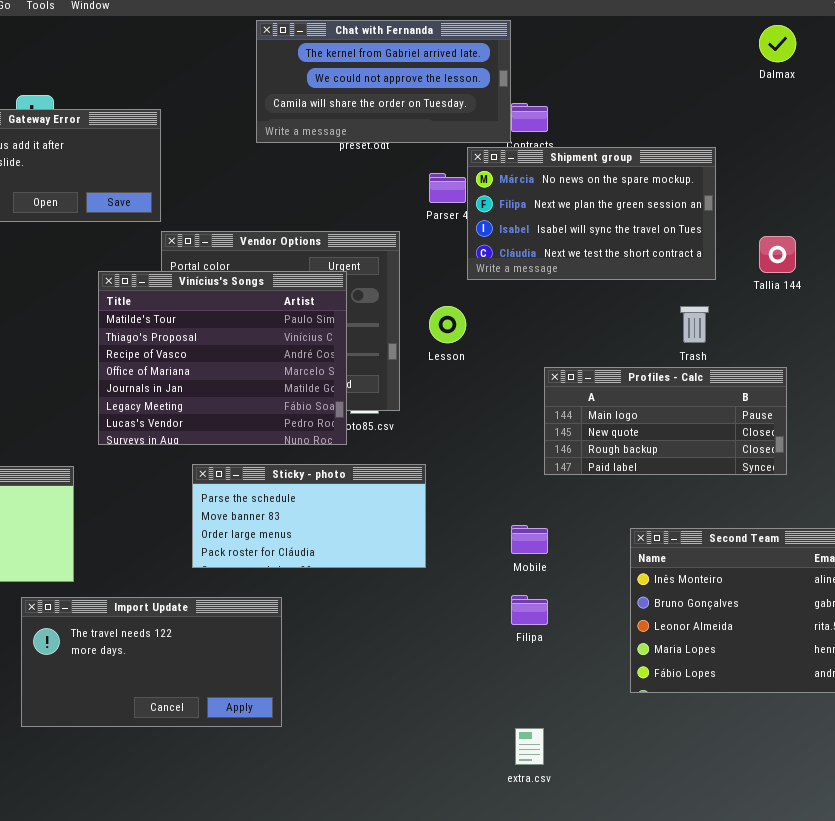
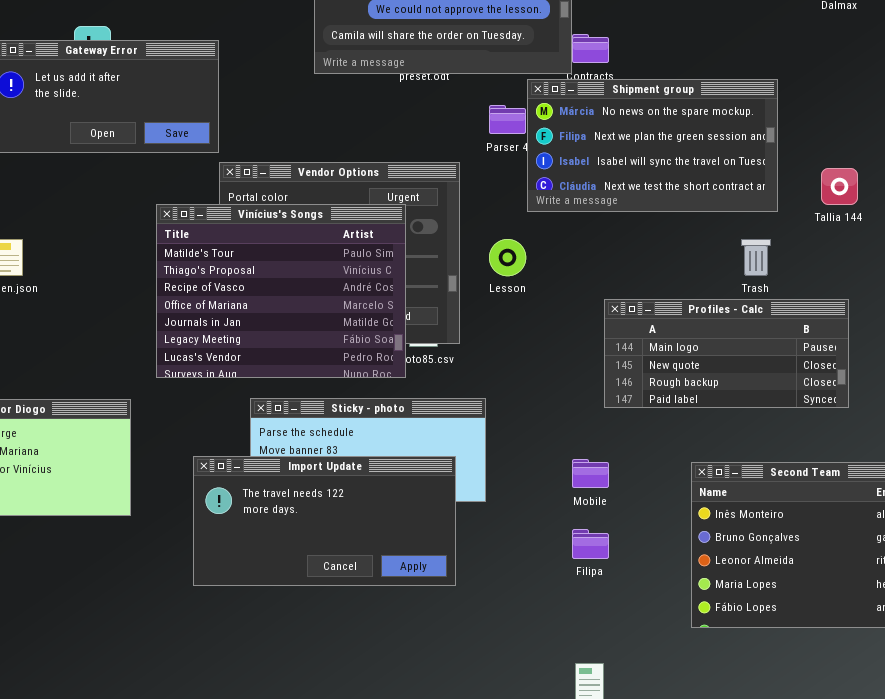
Import Update: [21,597,282,727] -> [193,456,456,586], moved

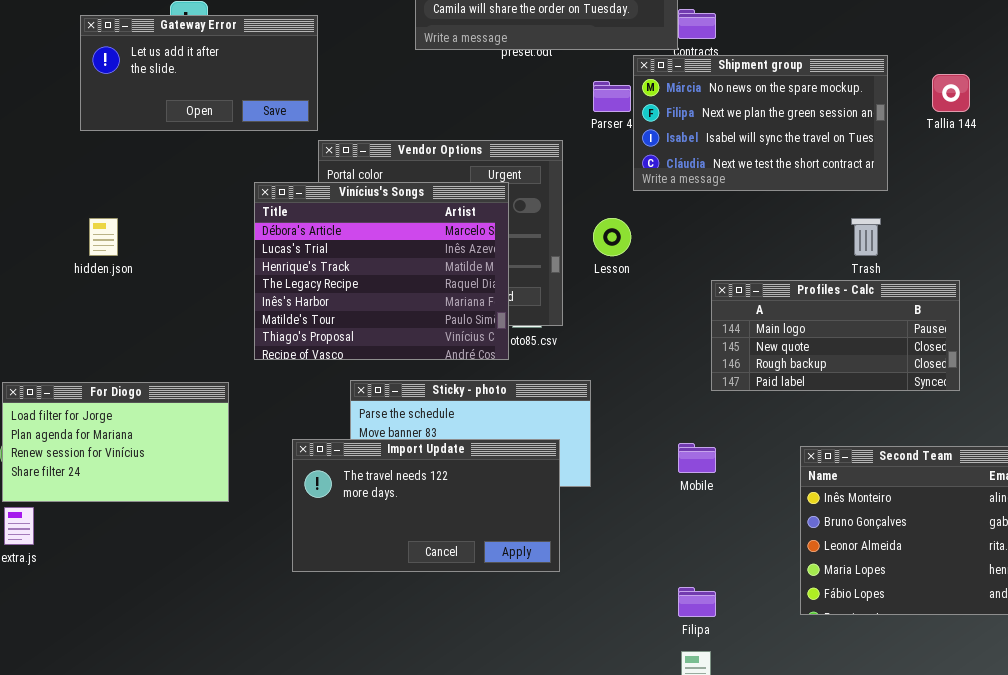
Tallia 144: [821,168,858,205] -> [932,74,970,112], moved
Vinícius's Songs: [156,204,406,378] -> [254,182,509,360], scrolled up 5 rows
Filipa: [572,529,609,559] -> [678,587,716,617], moved

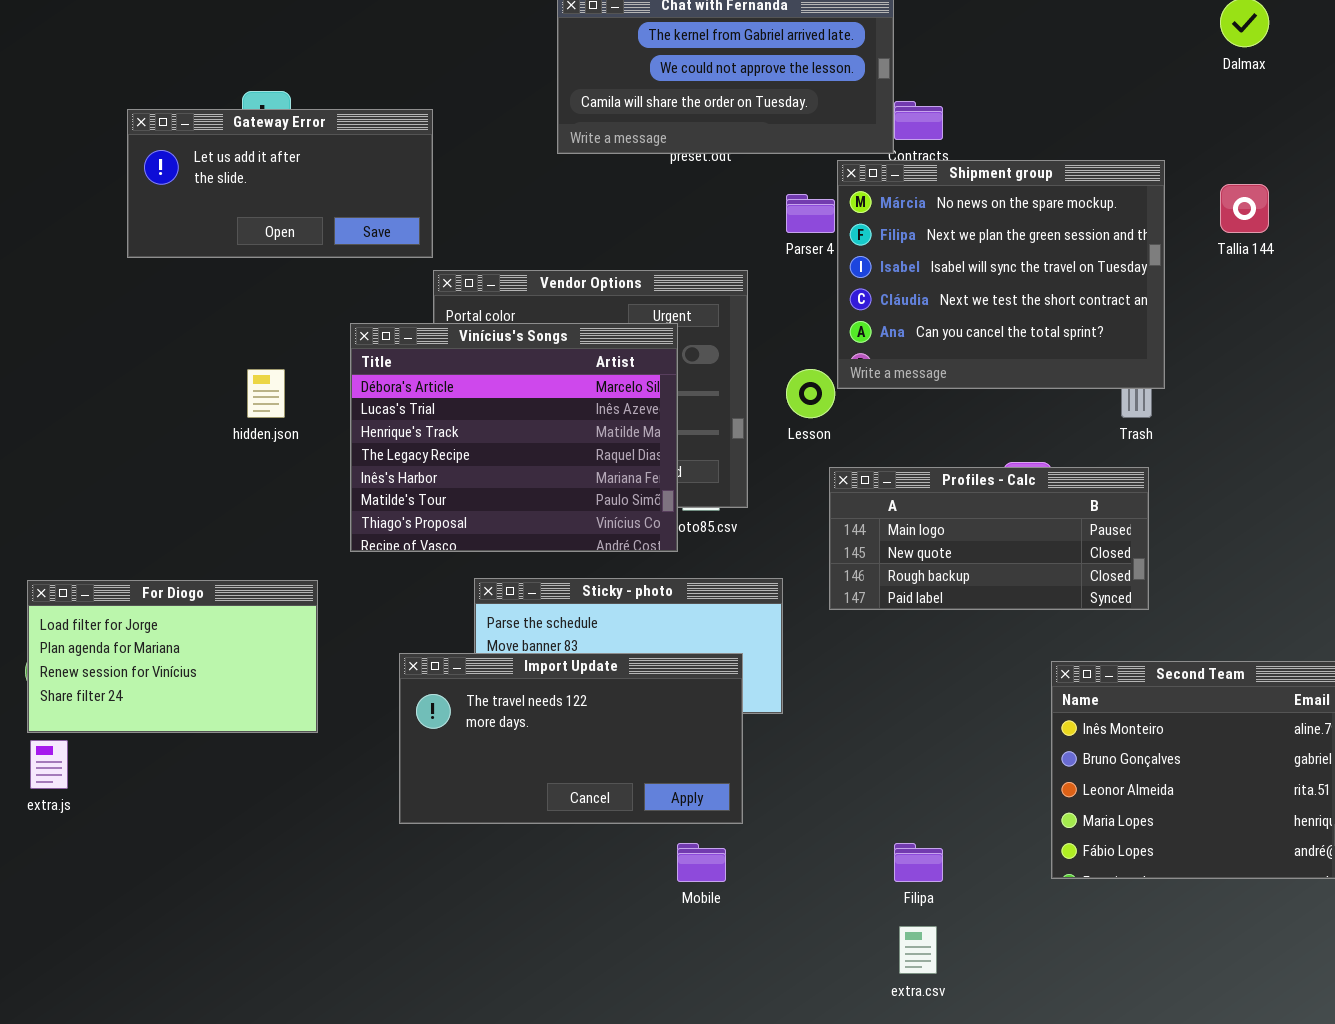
Shipment group: [633,55,888,191] -> [837,160,1165,389], resized
hidden.json: [89,218,118,256] -> [247,369,285,418], moved
Profiles - Calc: [711,280,960,391] -> [829,467,1149,610], moved
Mobile: [678,443,716,473] -> [677,843,726,882], moved

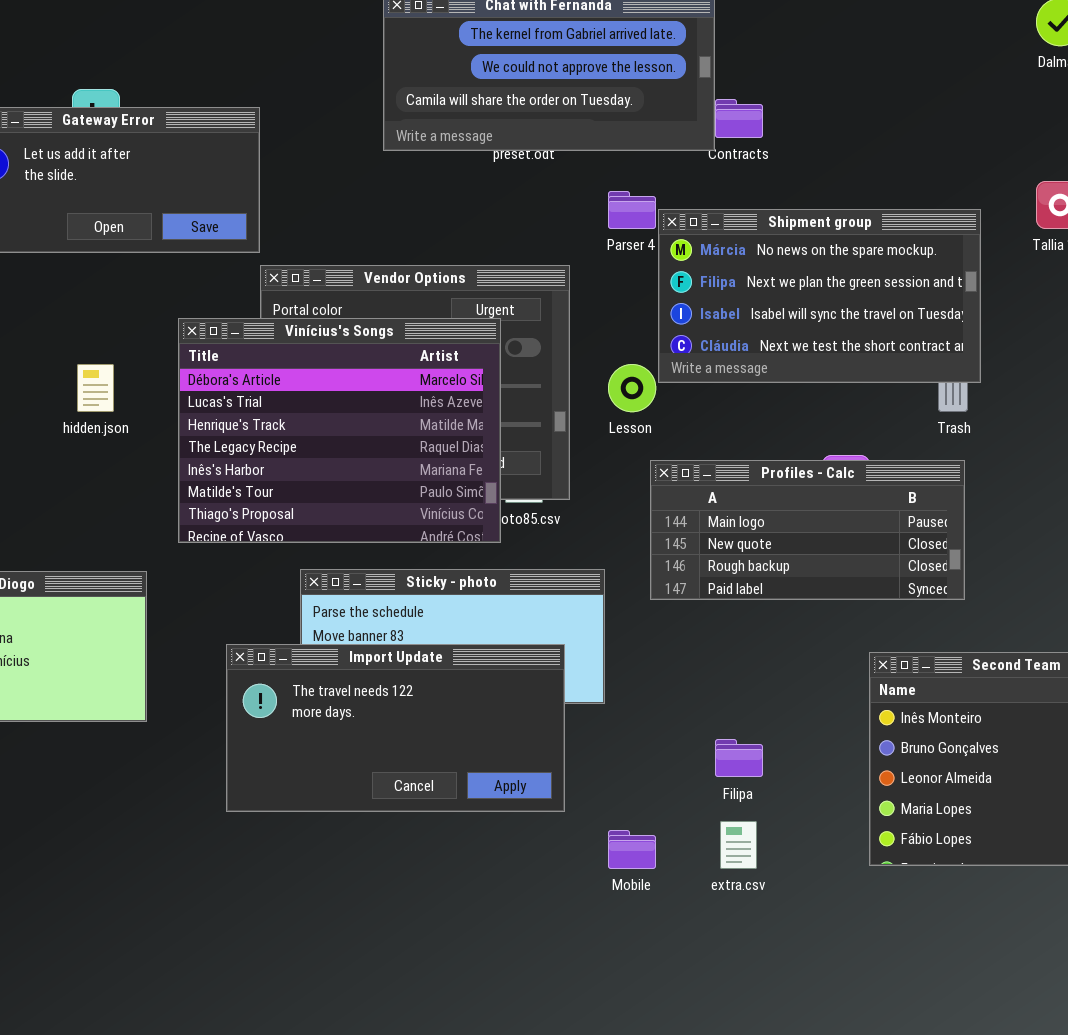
Shipment group: [837,160,1165,389] -> [658,209,981,383], resized
Mobile: [677,843,726,882] -> [608,830,656,869], moved
Filipa: [894,843,943,882] -> [715,739,763,777], moved
extra.csv: [899,926,937,974] -> [720,821,757,869], moved

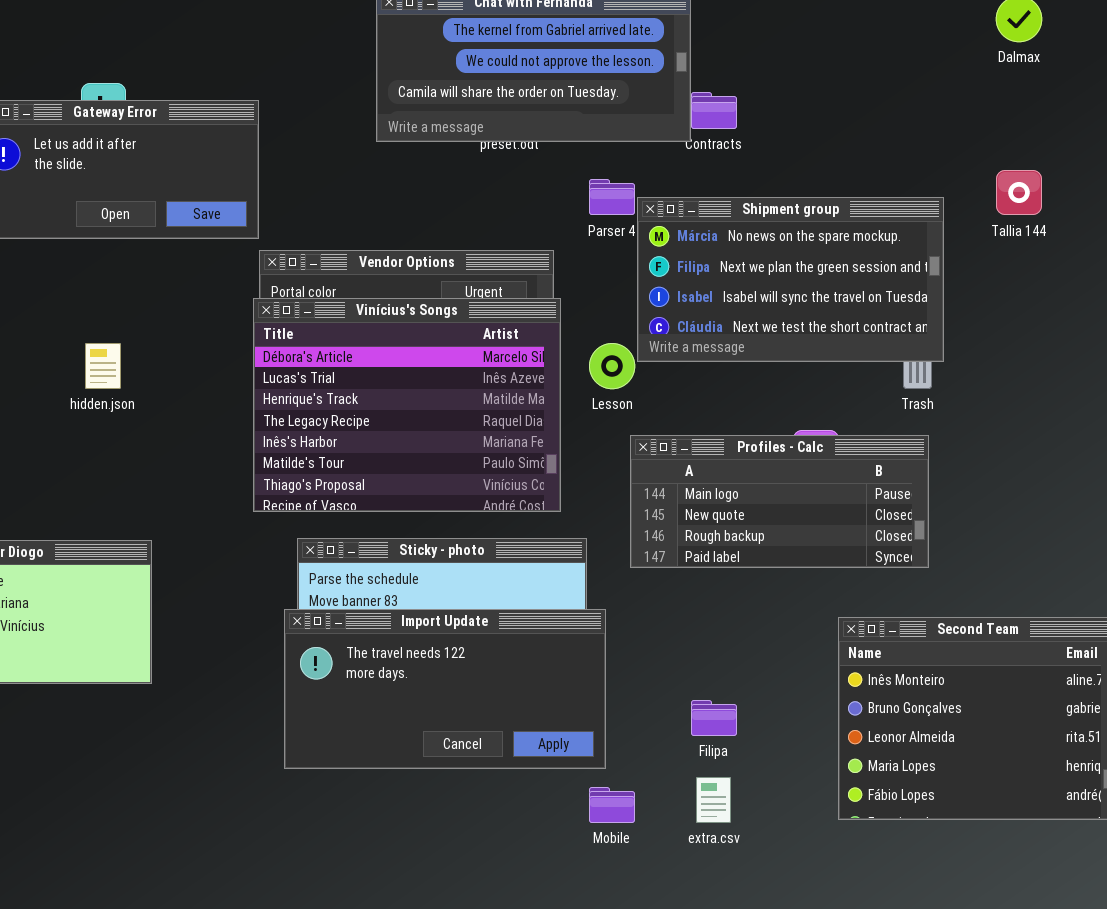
Vinícius's Songs: [178,318,501,543] -> [253,298,561,512], moved
Import Update: [226,644,565,812] -> [284,609,606,769], moved

